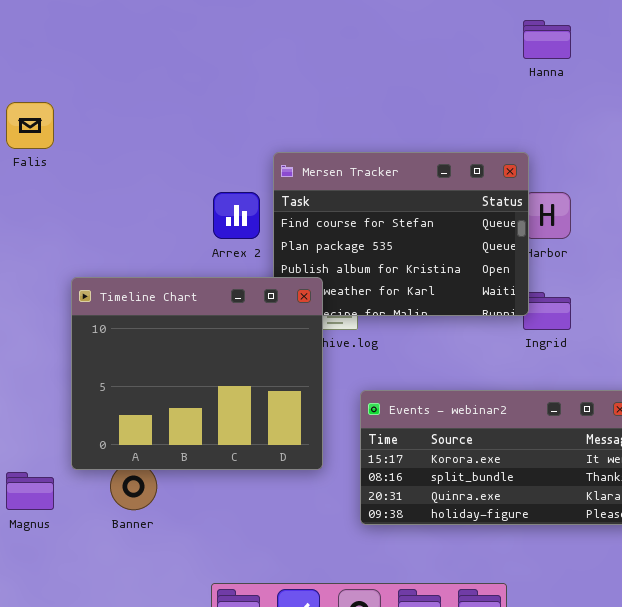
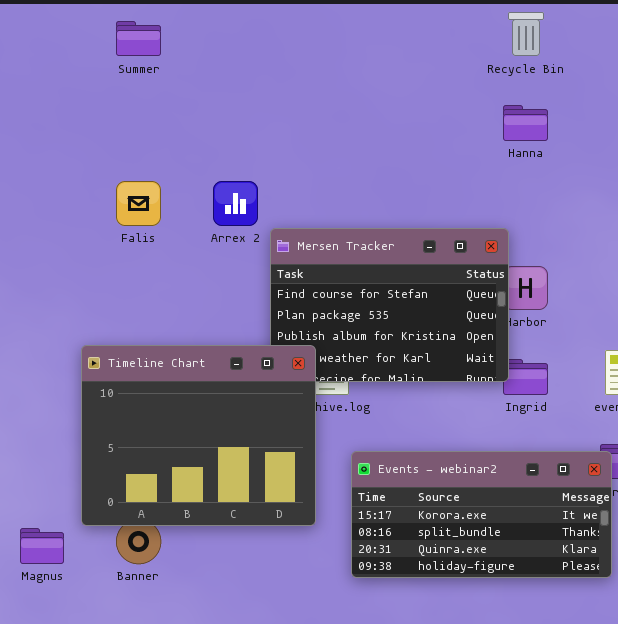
Falis: [6,102,54,149] -> [116,181,161,226], moved
Arrex 2: [213,192,260,239] -> [213,181,258,226], moved

